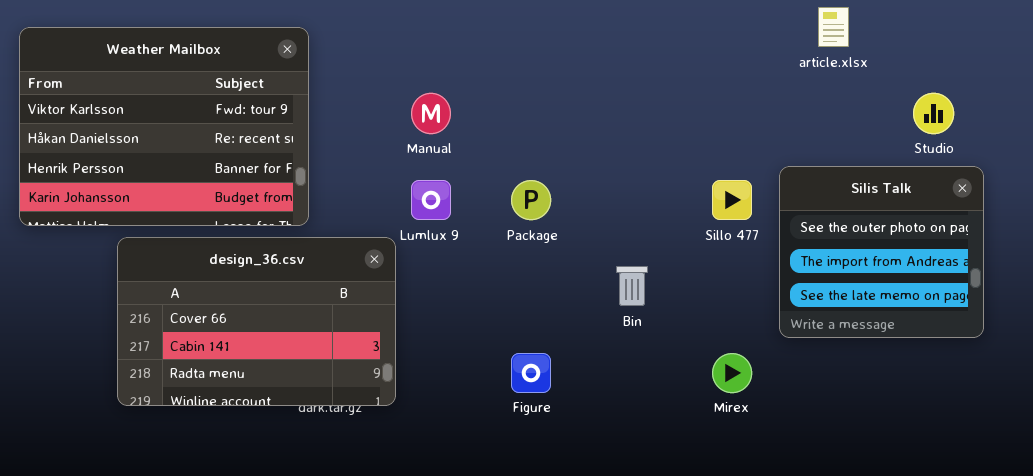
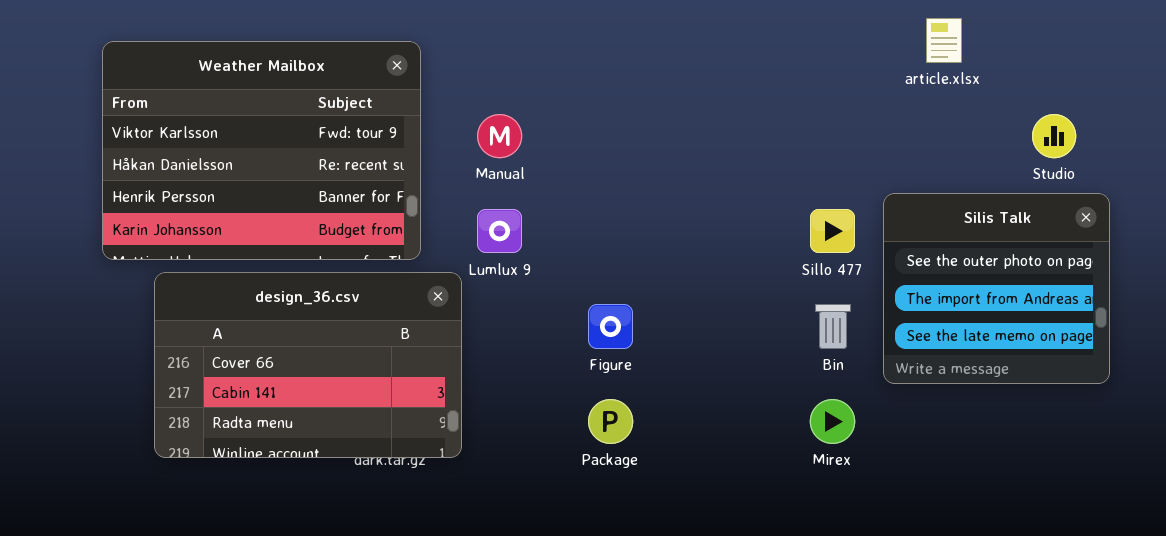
Weather Mailbox: [19,27,309,226] -> [102,41,421,260], moved
Package: [511,180,551,220] -> [588,399,633,444], moved
Bin: [616,266,648,306] -> [815,304,851,349], moved
Figure: [511,353,551,393] -> [588,304,633,349], moved

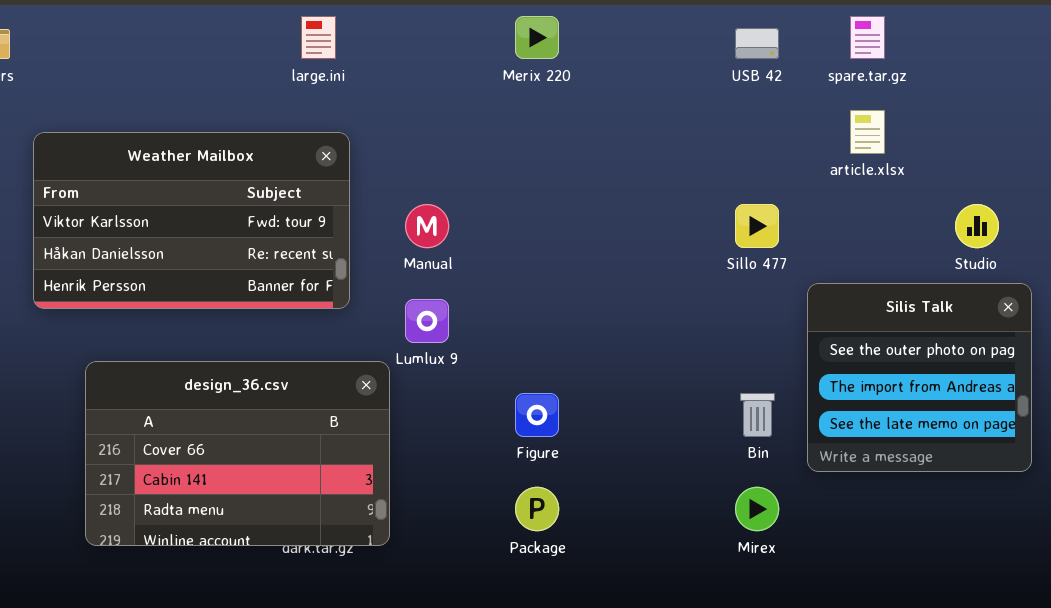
Weather Mailbox: [102,41,421,260] -> [33,132,350,309], resized
Sillo 477: [810,209,855,253] -> [735,204,779,248], moved

